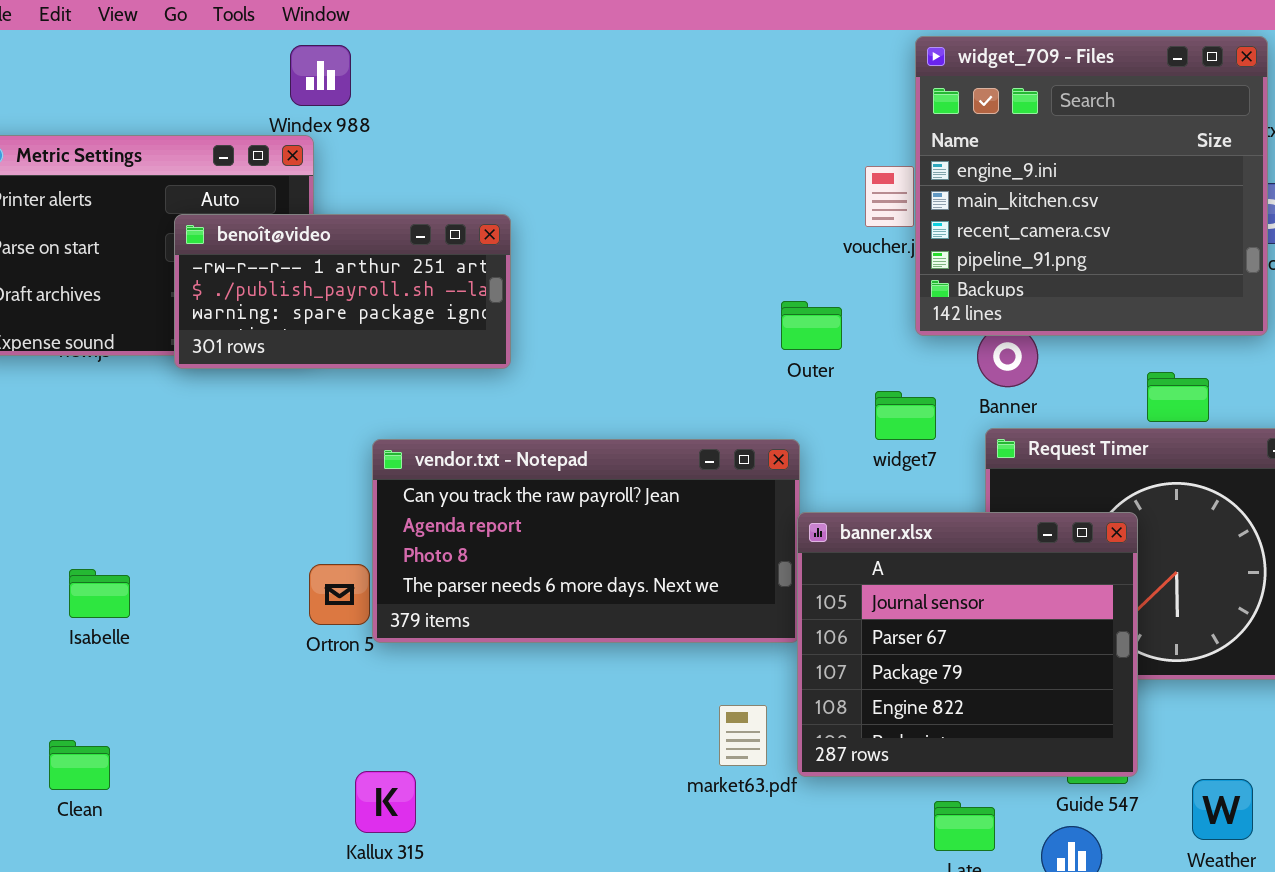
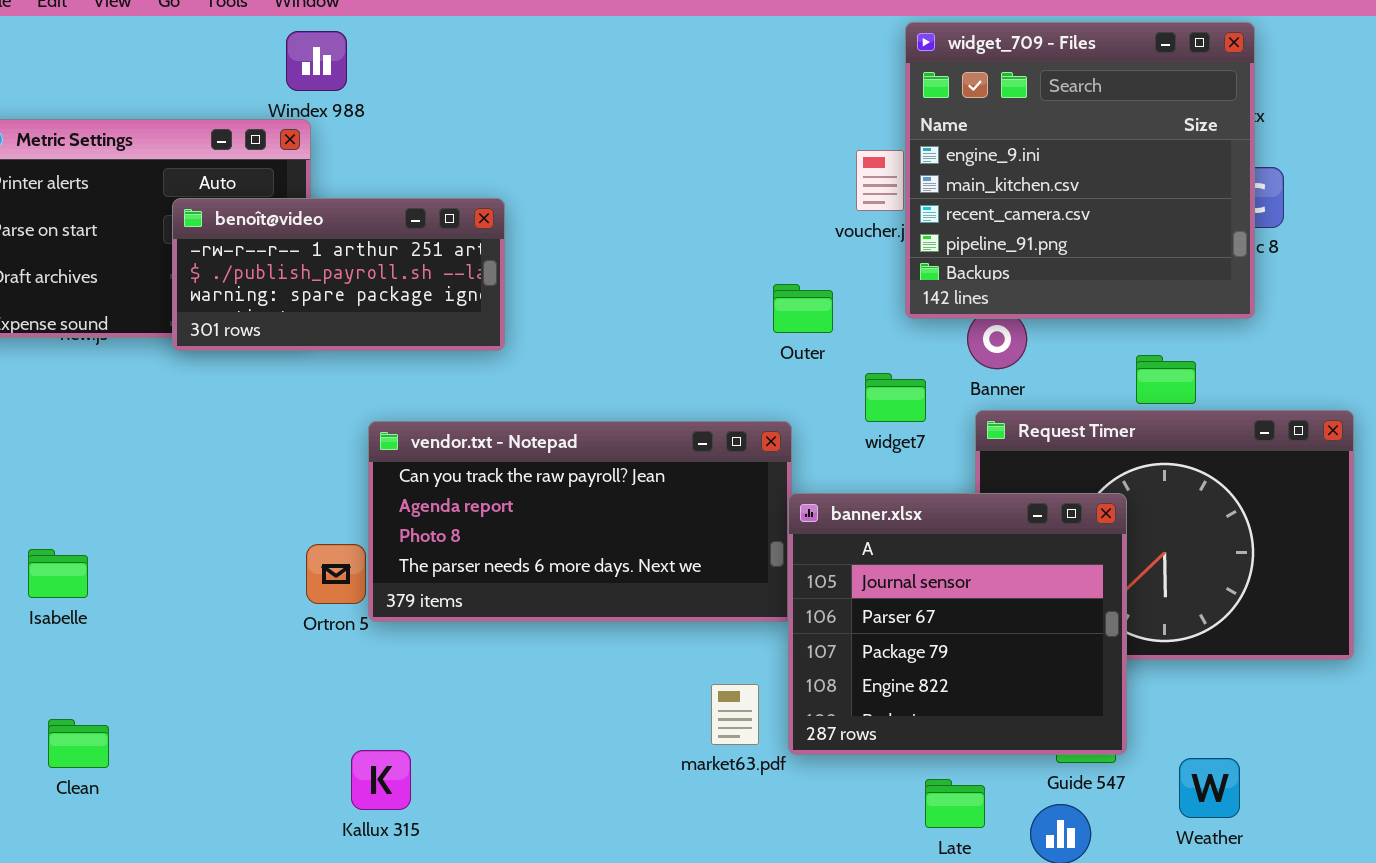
Isabelle: [69,569,130,618] -> [28,549,88,598], moved

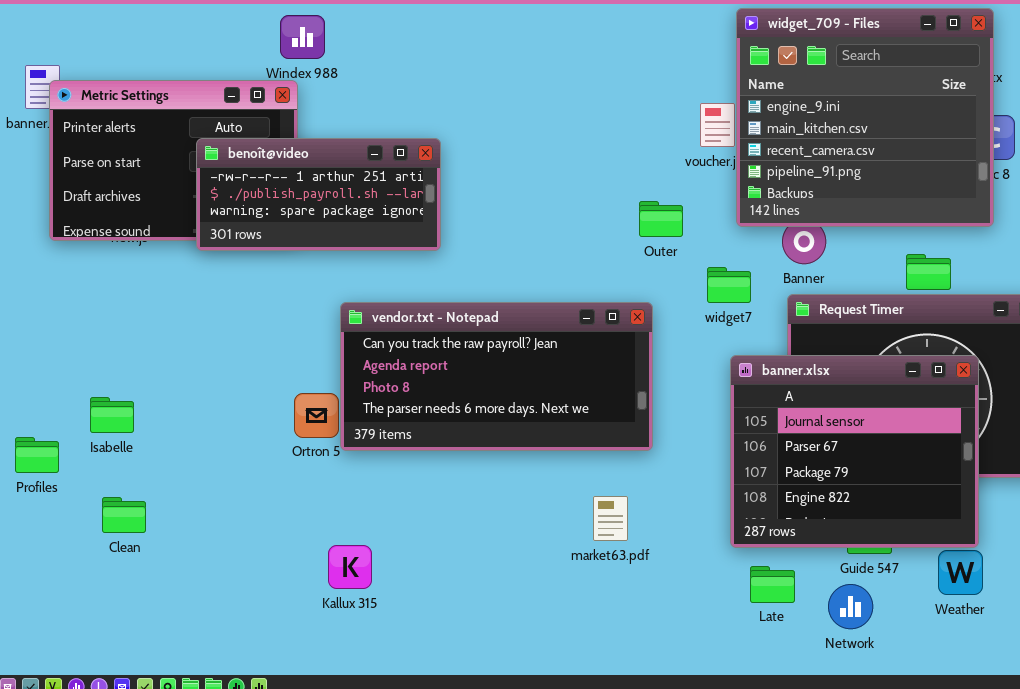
banner.xlsx: [788,493,1127,755] -> [730,355,979,548], moved
Clean: [48,719,109,768] -> [102,497,146,533], moved

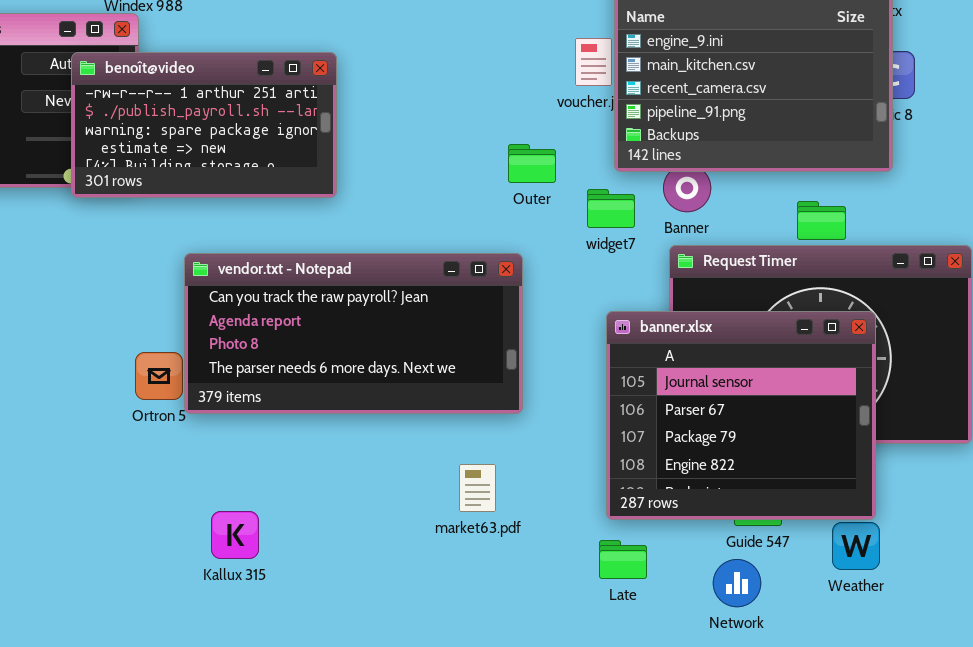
benoît@video: [196,138,441,251] -> [71,52,337,198], moved, resized
widget7: [707,267,751,303] -> [587,189,635,228], moved
Kallux 315: [328,545,372,589] -> [211,511,259,559], moved
Late: [750,566,795,603] -> [599,540,647,579], moved

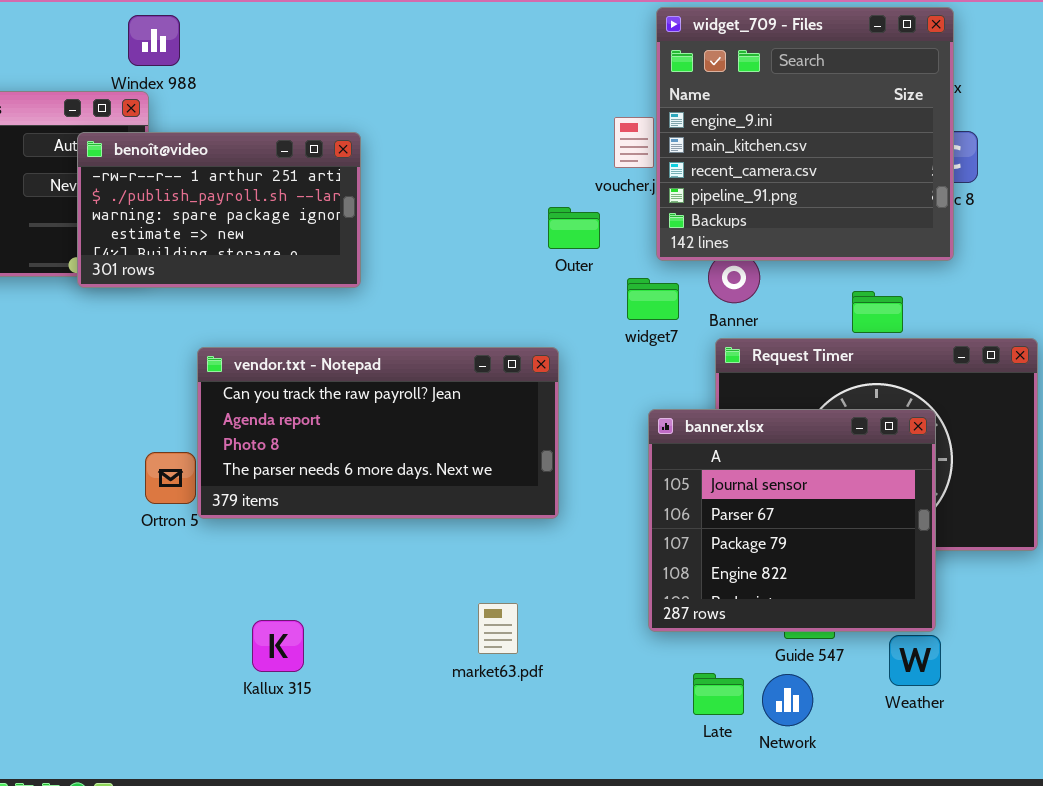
Outer: [508,144,556,183] -> [548,207,600,249], moved
market63.pdf: [459,464,496,512] -> [478,603,518,654], moved
Kallux 315: [211,511,259,559] -> [252,620,304,672], moved
Late: [599,540,647,579] -> [693,673,744,715], moved

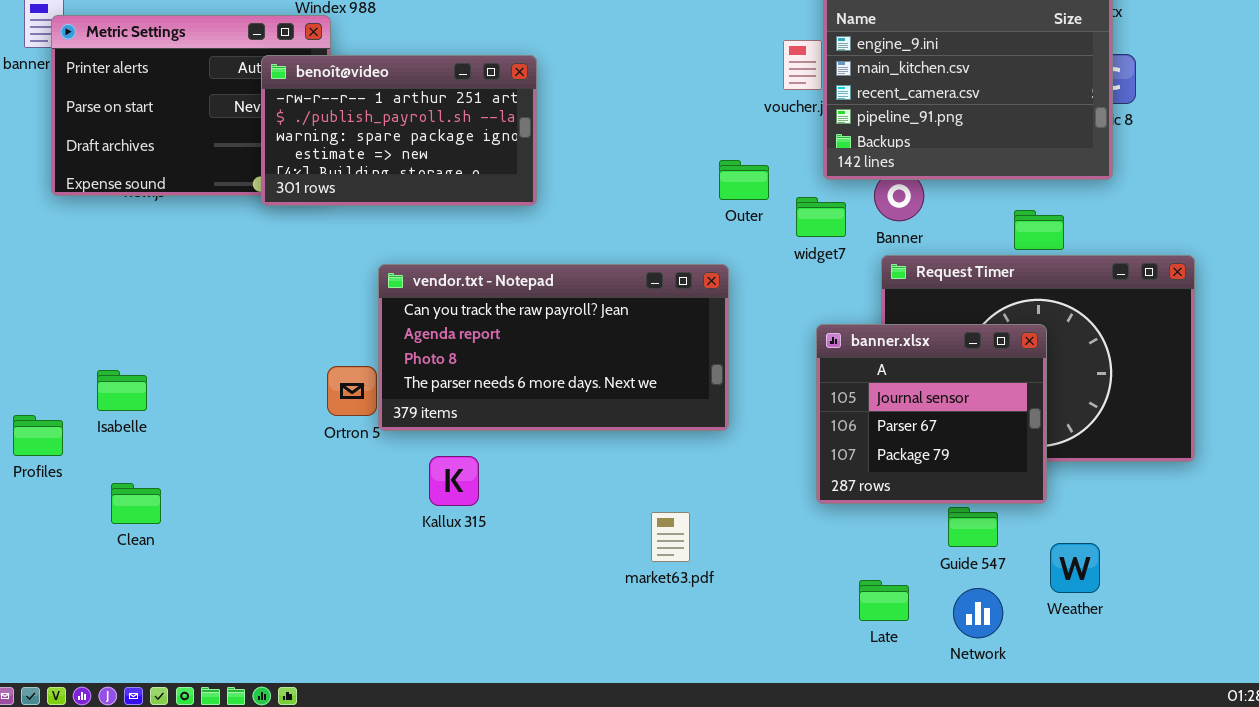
Outer: [548,207,600,249] -> [719,160,769,200], moved
banner.xlsx: [648,409,936,632] -> [816,324,1047,504], resized
Kallux 315: [252,620,304,672] -> [429,456,479,506], moved
Network: [762,674,813,726] -> [953,588,1003,638], moved

